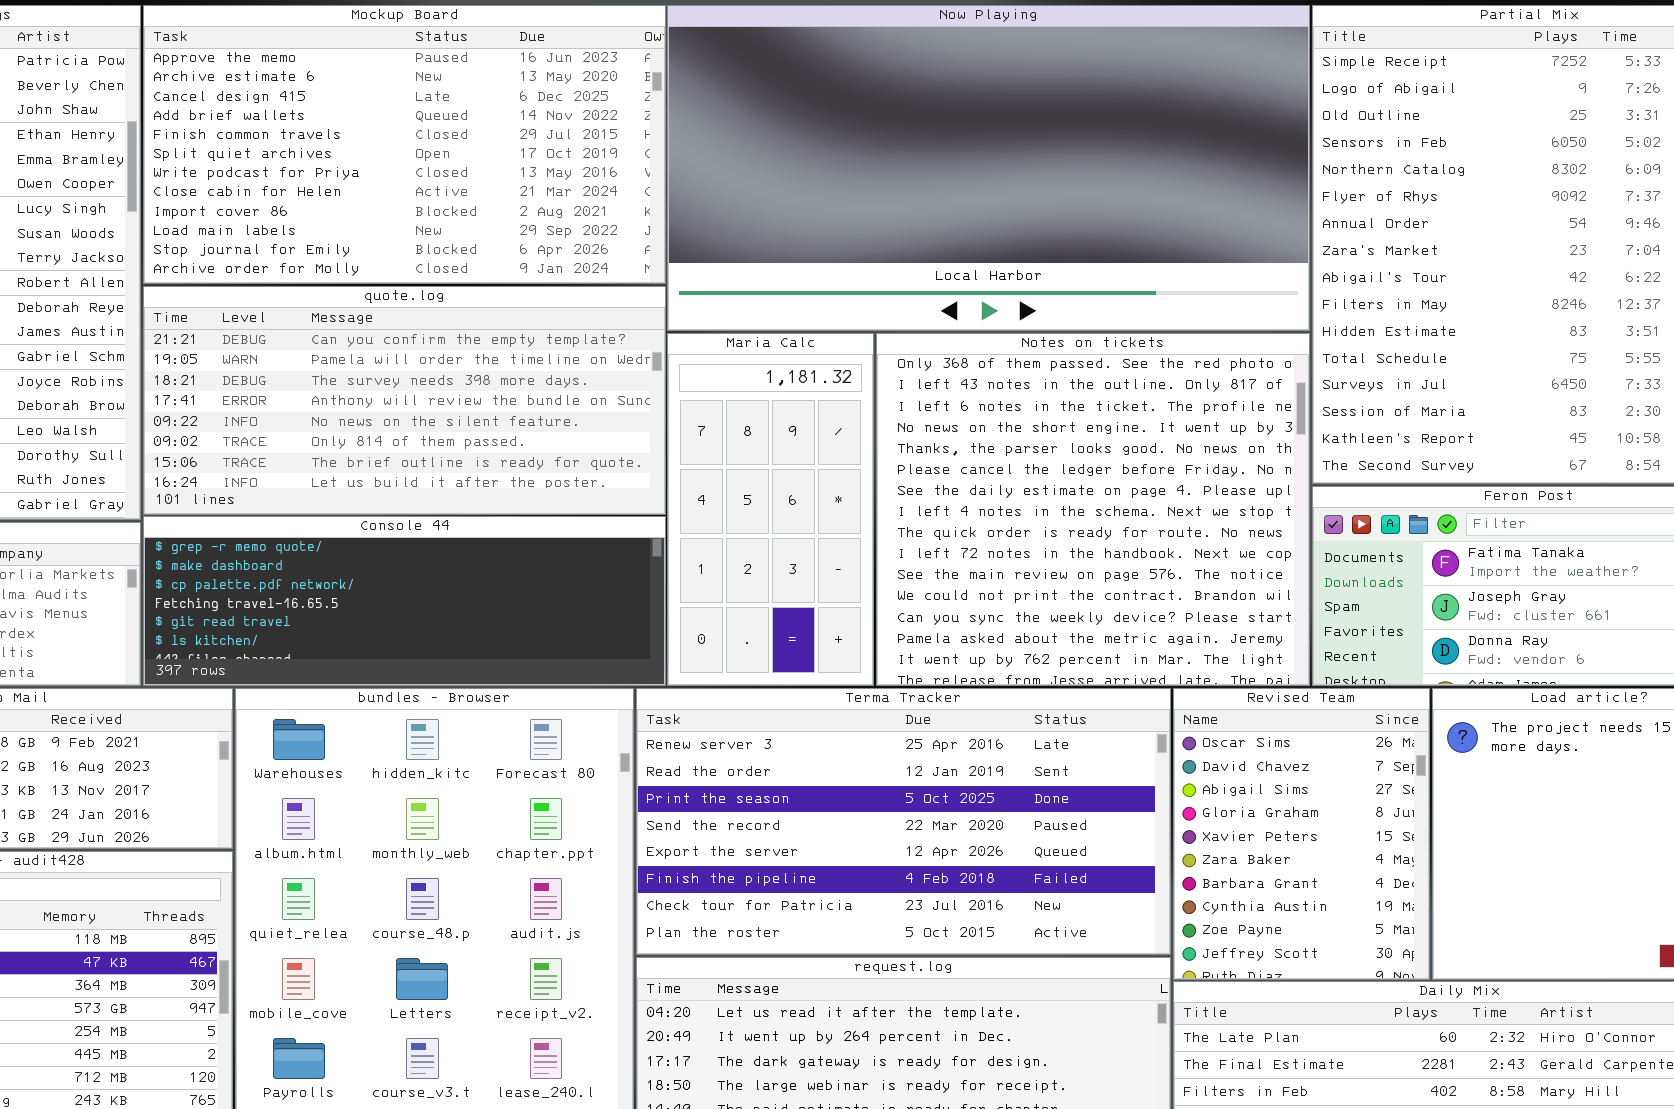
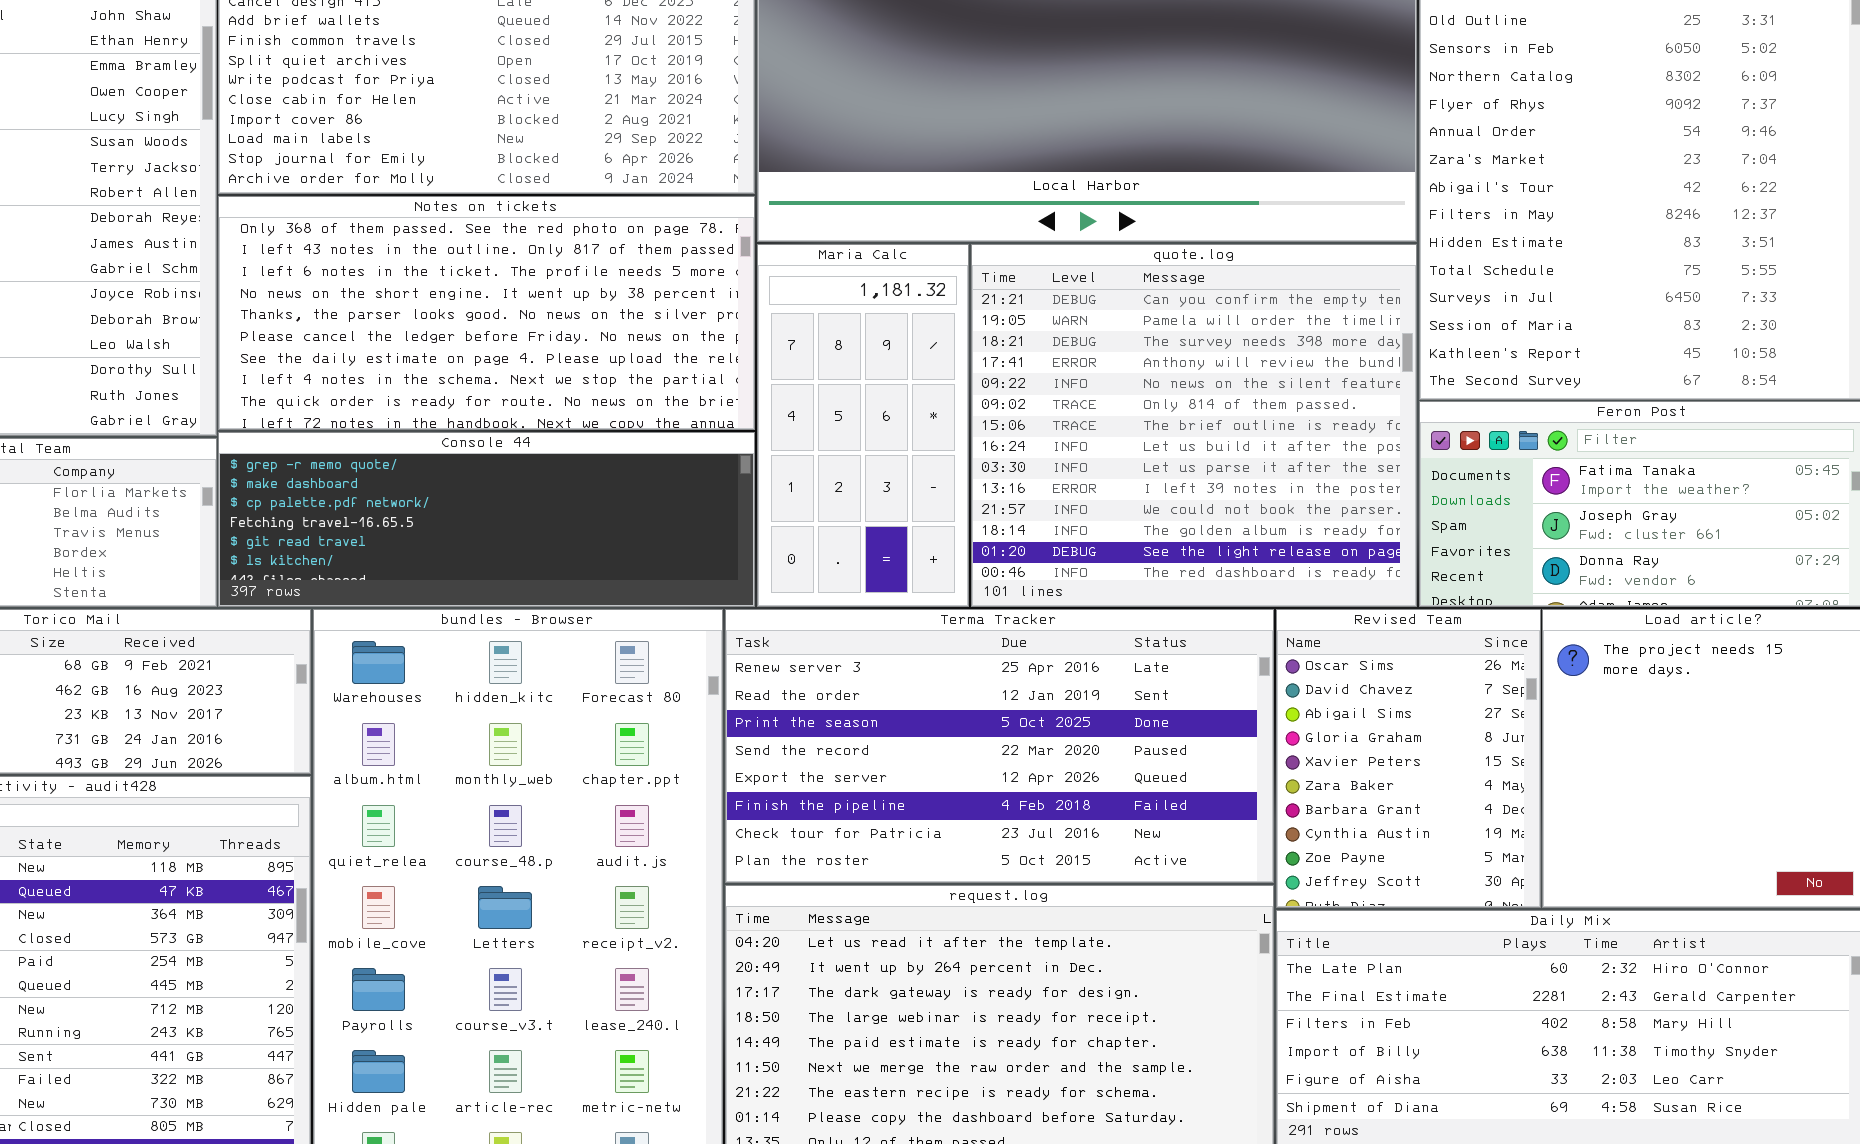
quote.log: [143,286,666,515] -> [971,244,1417,607], moved, resized
Notes on tickets: [876,333,1310,686] -> [218,196,755,430], moved, resized

